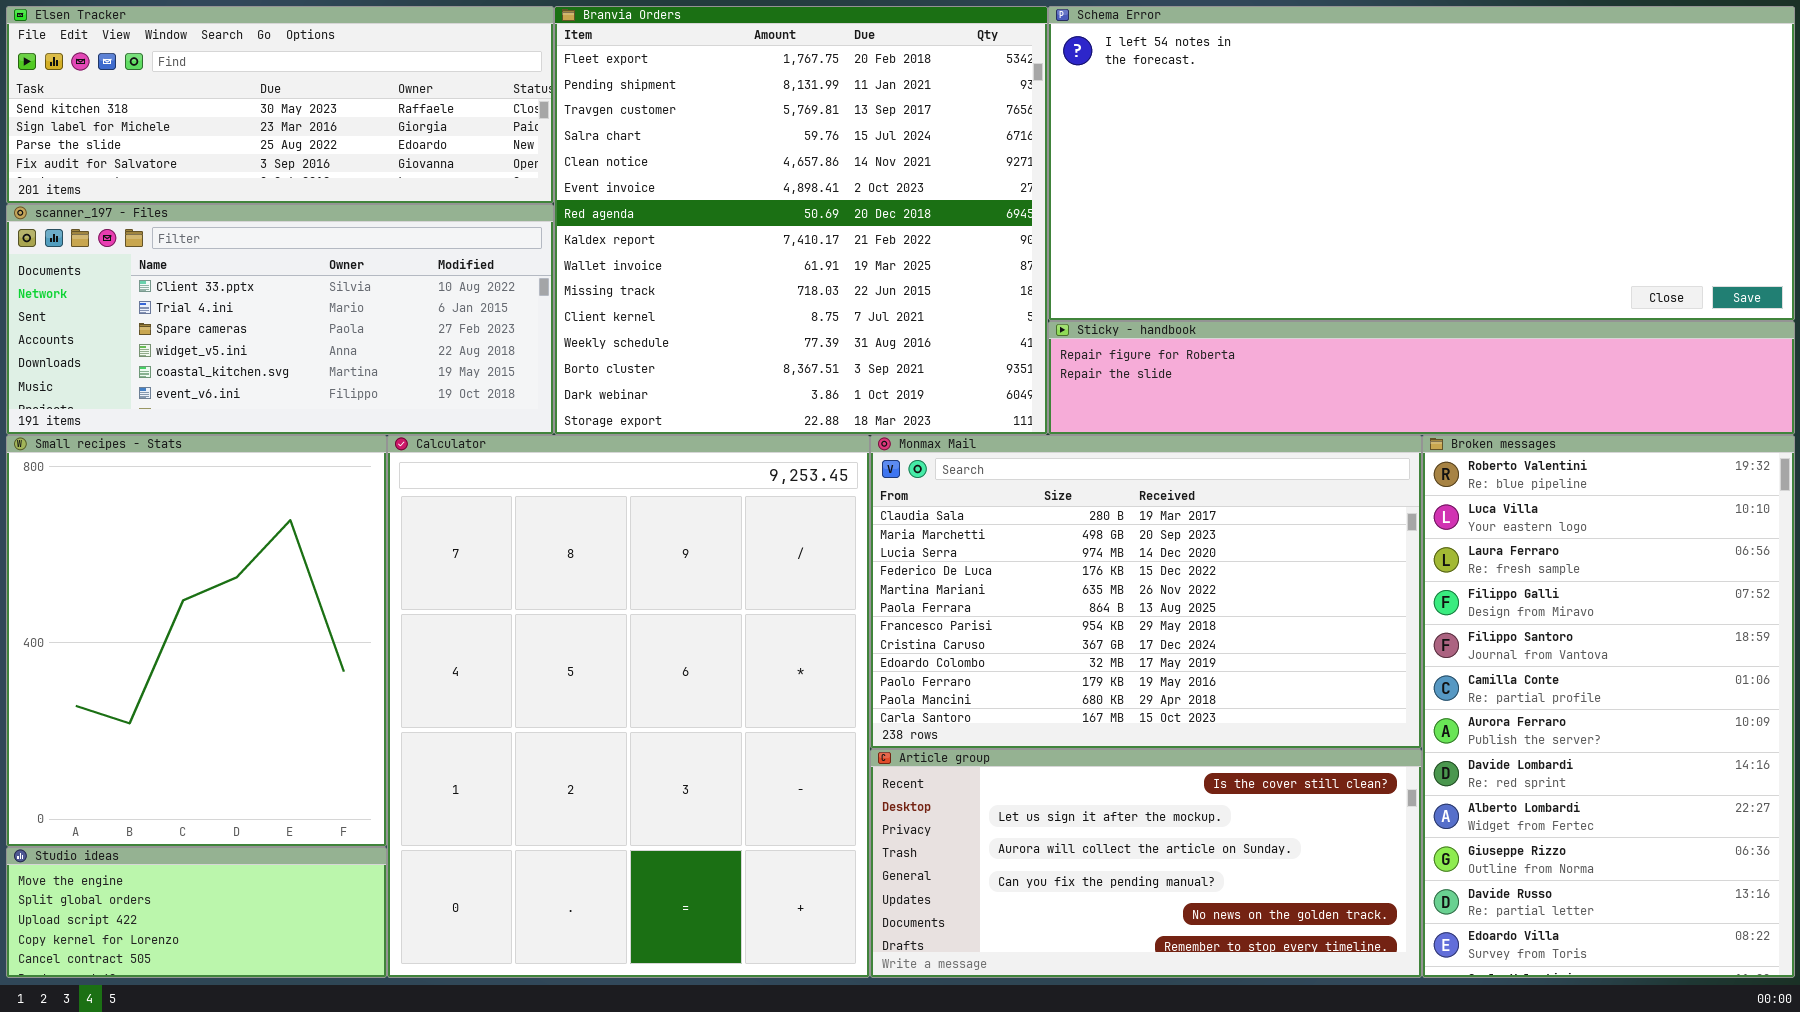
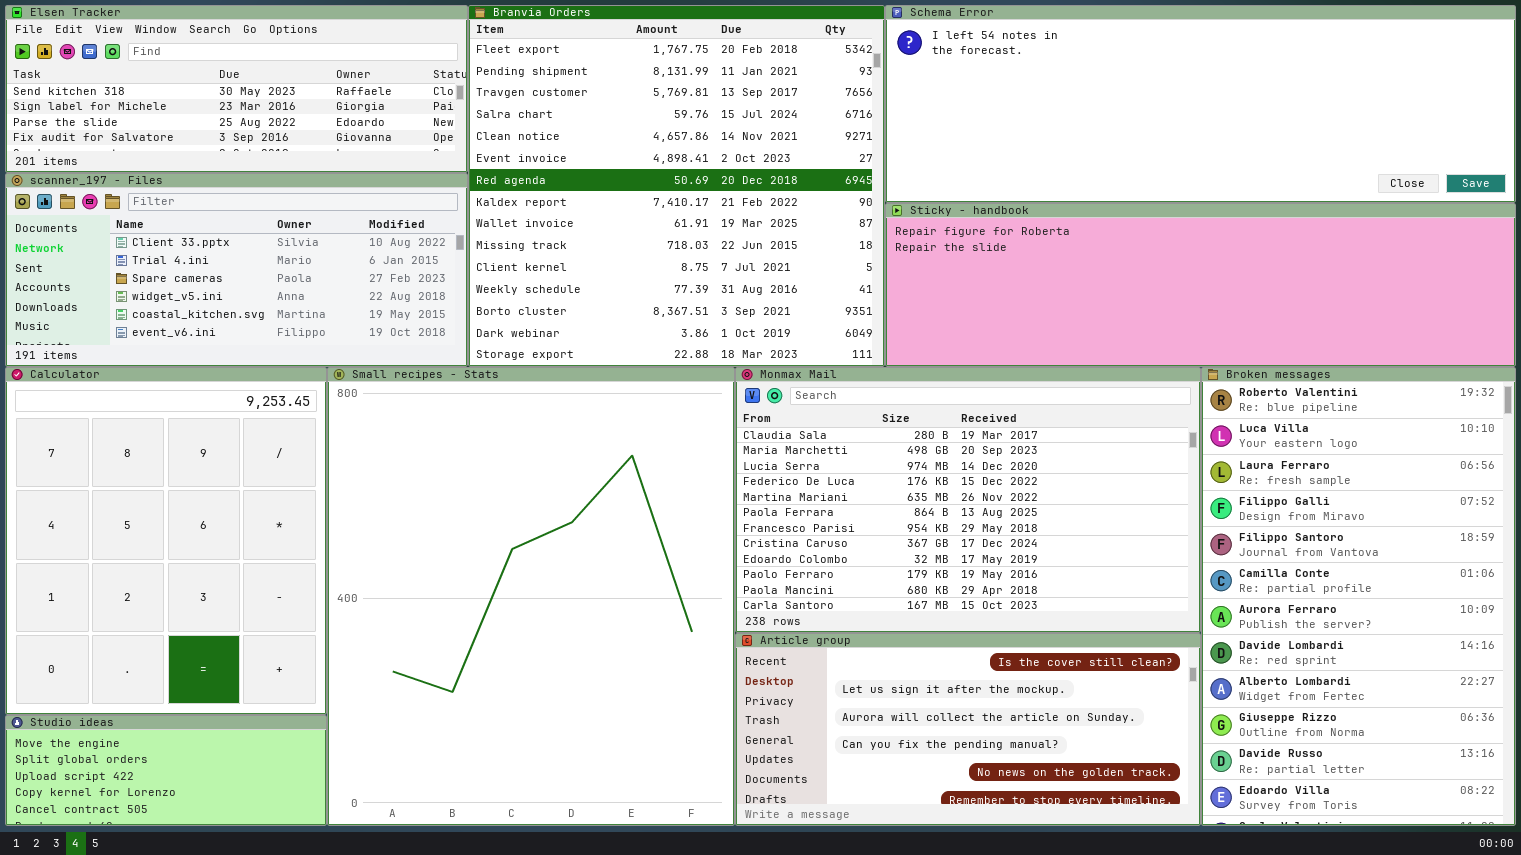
Schema Error: [1048,6,1795,321] -> [885,5,1516,203], resized
Sticky - handbook: [1048,321,1795,435] -> [885,203,1516,367], resized
Small recipes - Stats: [6,435,387,847] -> [327,367,735,826], moved, resized
Calculator: [387,435,870,978] -> [5,367,327,715], moved, resized

